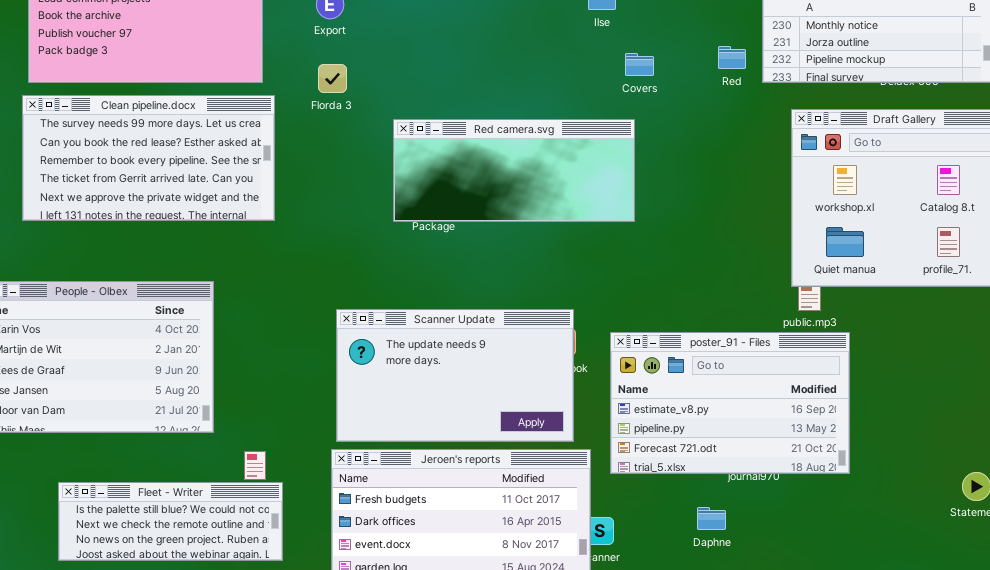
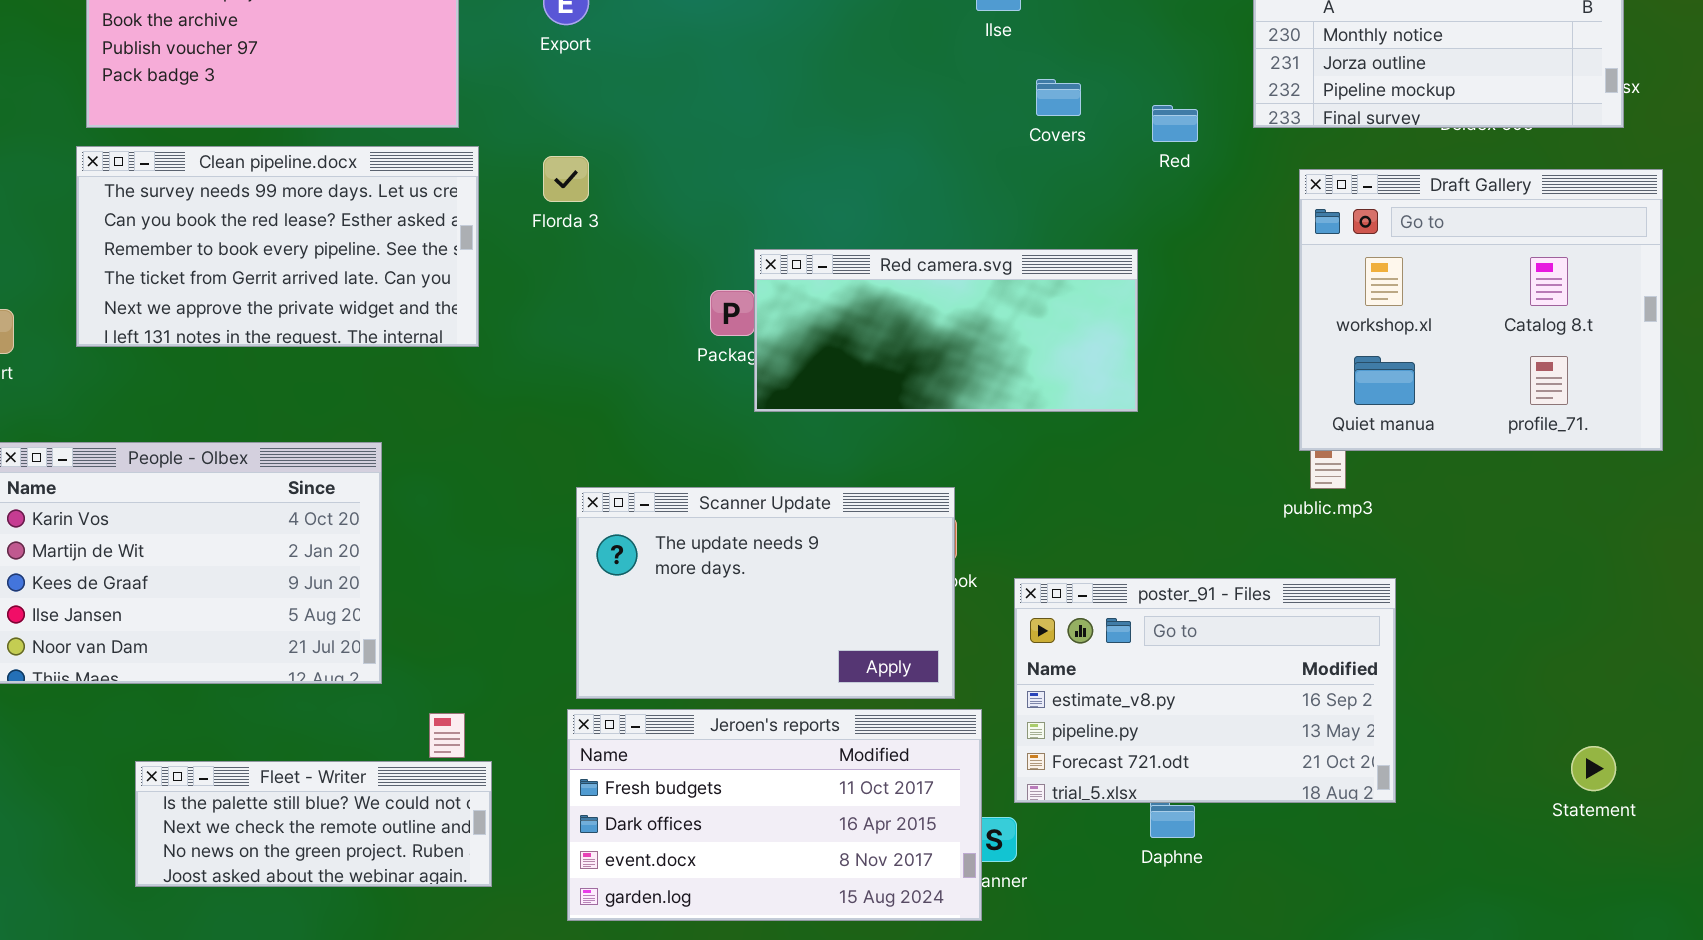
Red: [718,46,746,69] -> [1152,105,1198,142], moved
Florda 3: [318,64,347,93] -> [543,156,589,202], moved
Red camera.svg: [393,119,635,222] -> [754,249,1138,412], moved
poster_91 - Files: [610,332,850,474] -> [1014,578,1396,803], moved

